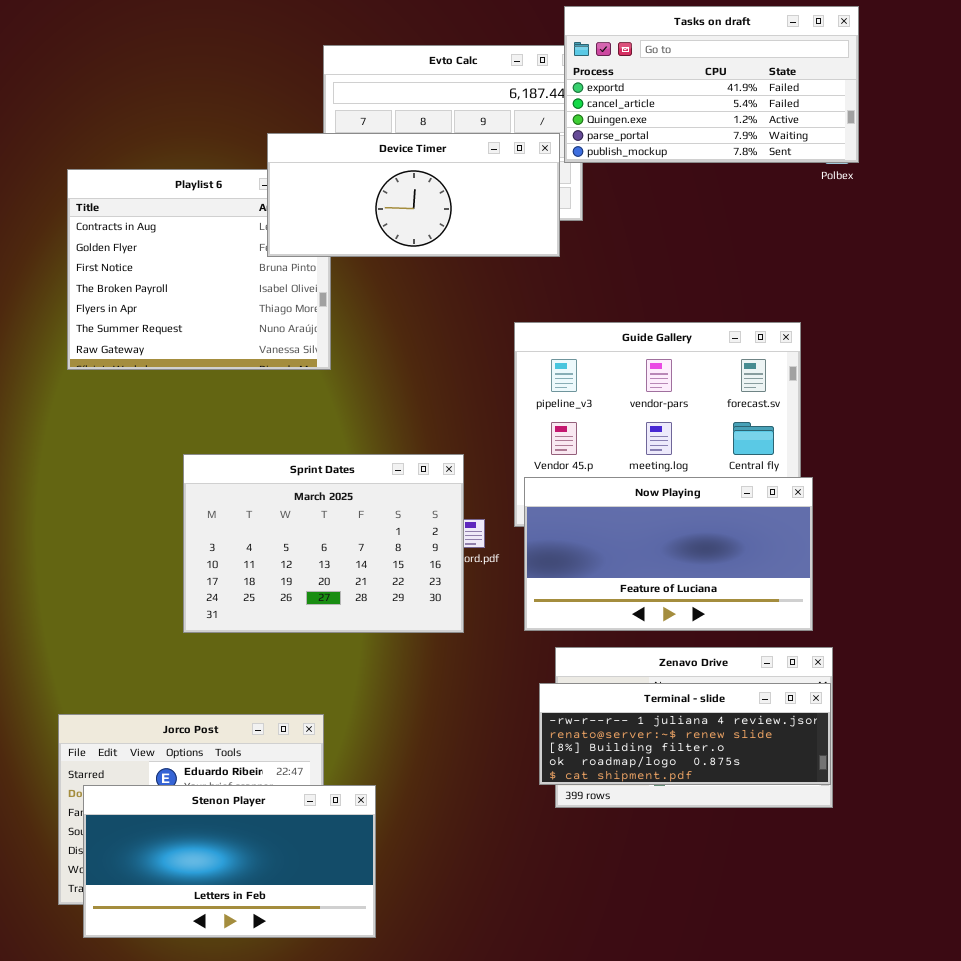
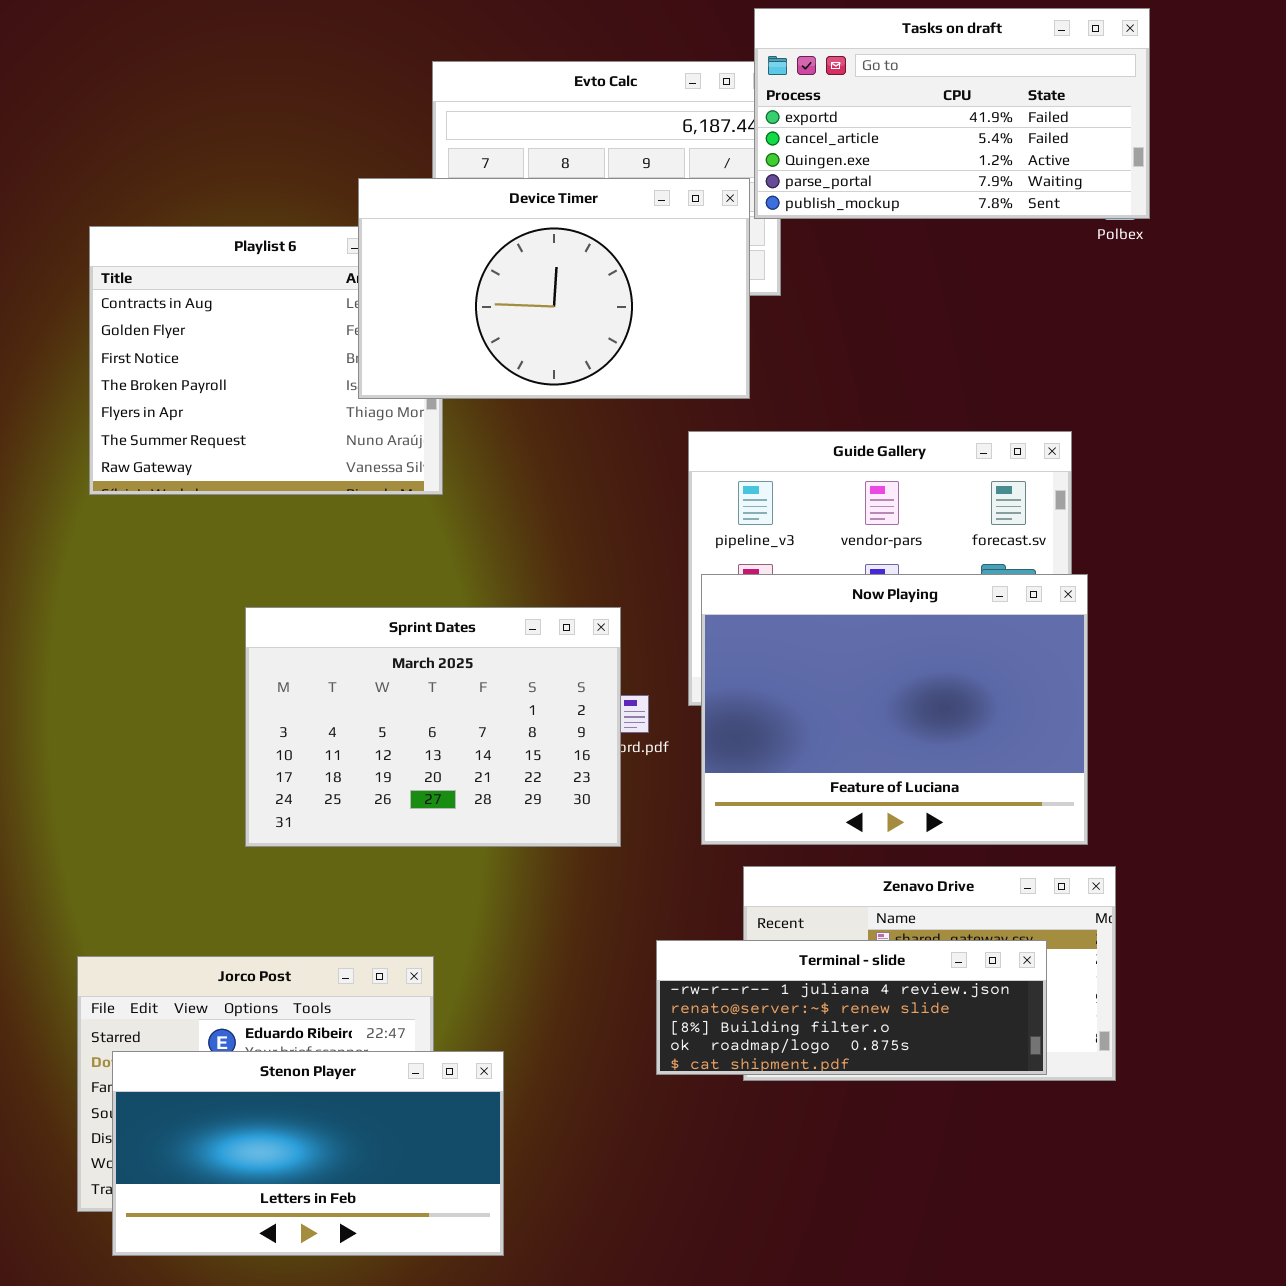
Device Timer: [267,133,560,257] -> [358,178,750,399], resized
Now Playing: [524,477,813,631] -> [701,574,1088,845], resized
Terminal - slide: [539,683,831,785] -> [656,940,1047,1075], moved

